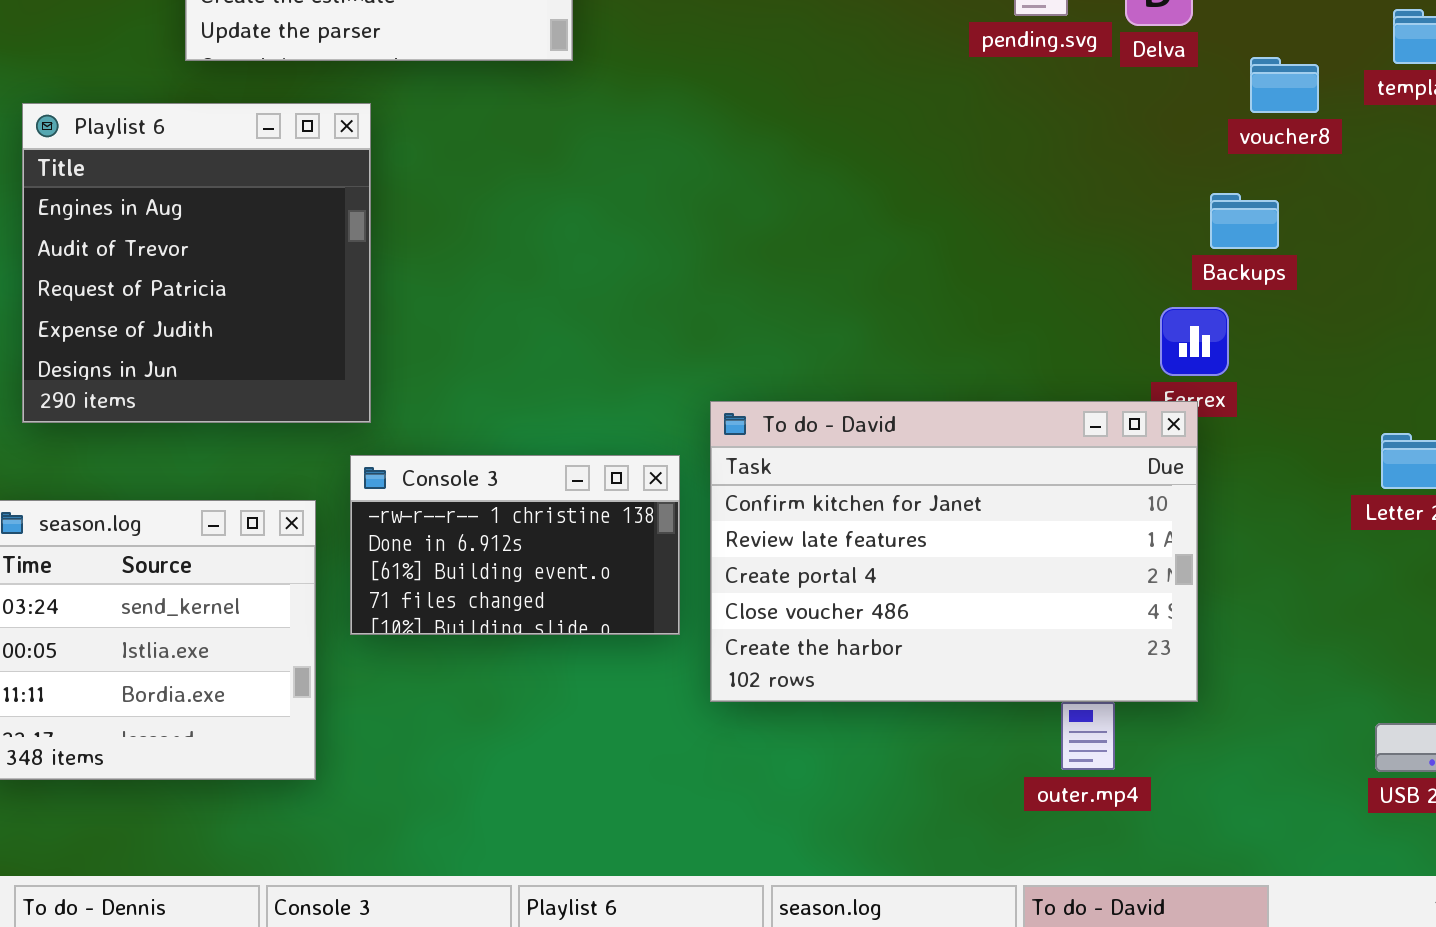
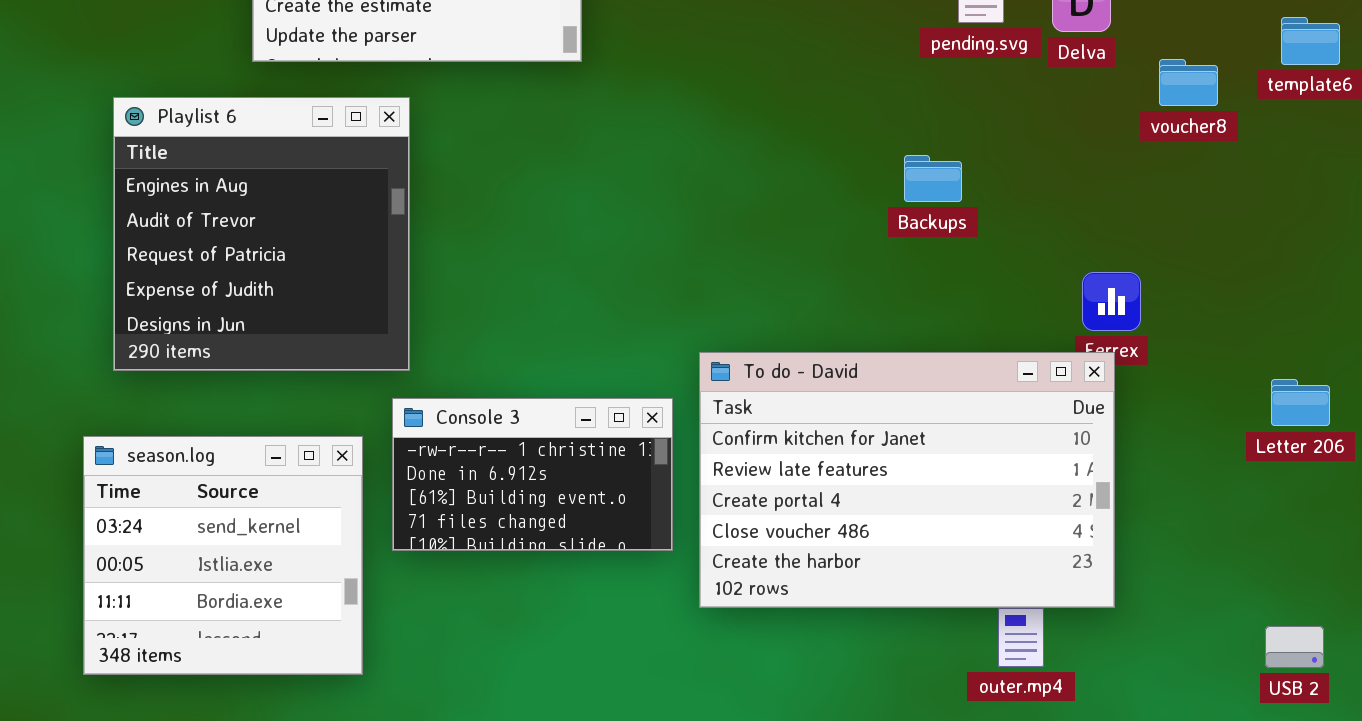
Backups: [1210,193,1279,249] -> [904,155,962,202], moved

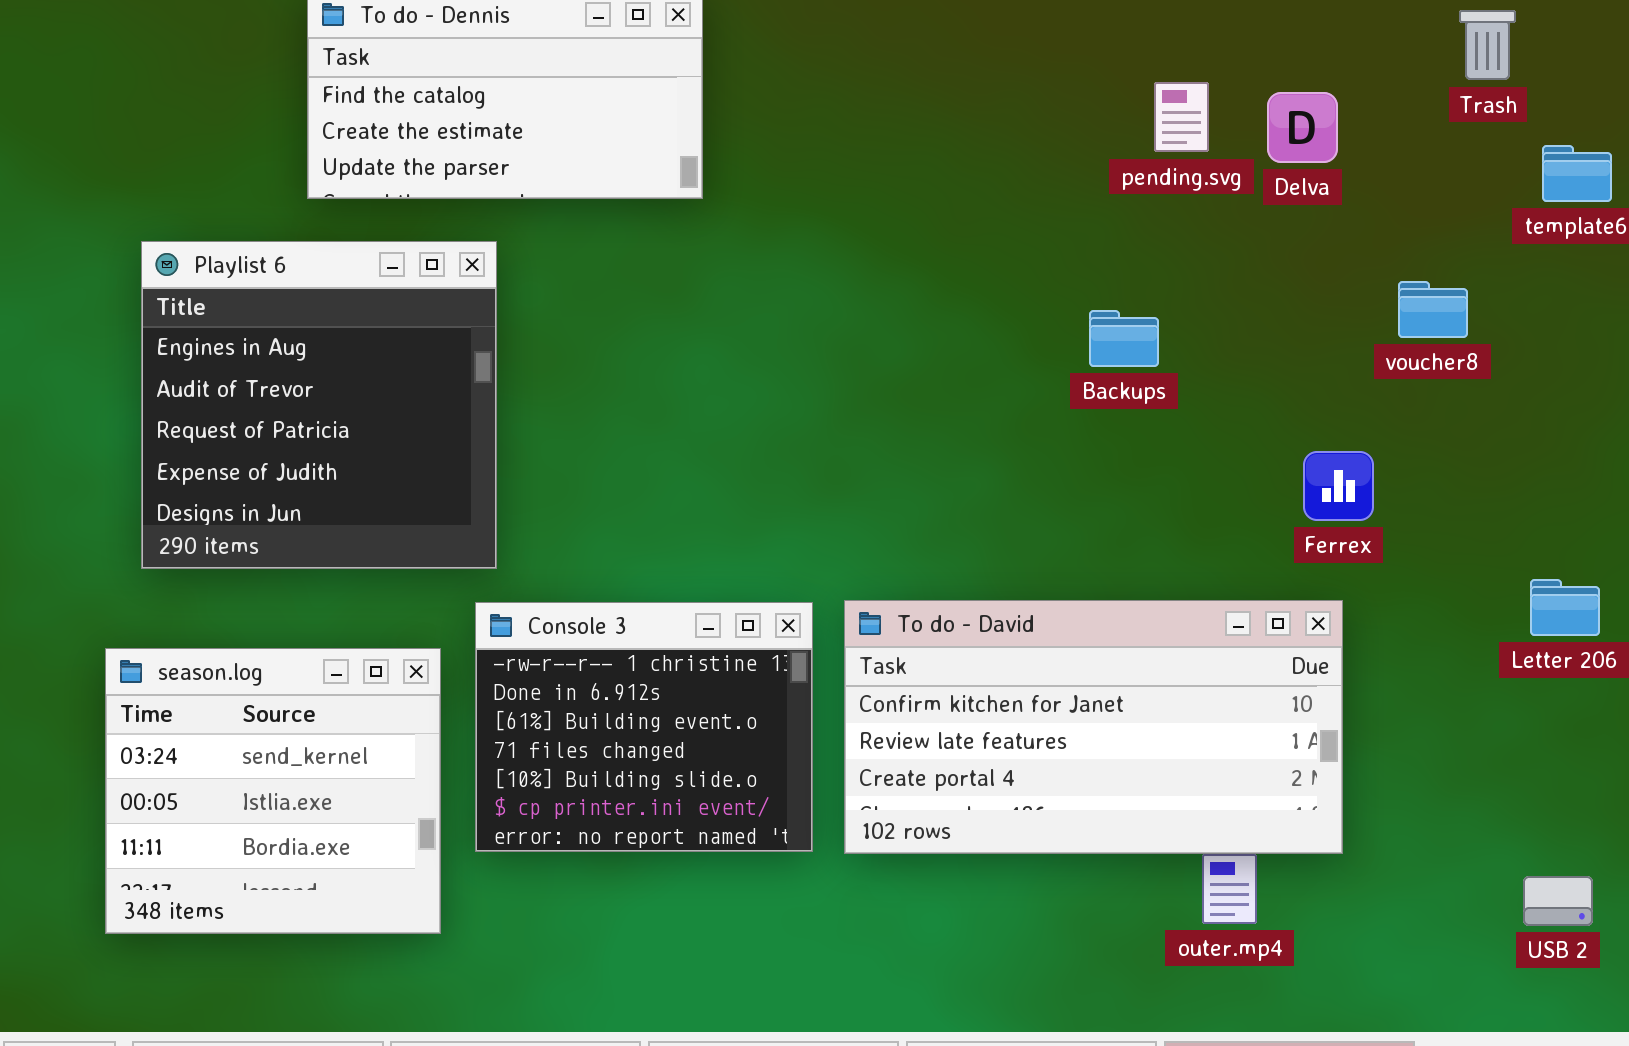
voucher8: [1159,59,1218,106] -> [1398,281,1468,338], moved
To do - David: [699,352,1115,608] -> [844,600,1343,854], resized
Console 3: [392,398,673,551] -> [475,602,813,852], resized

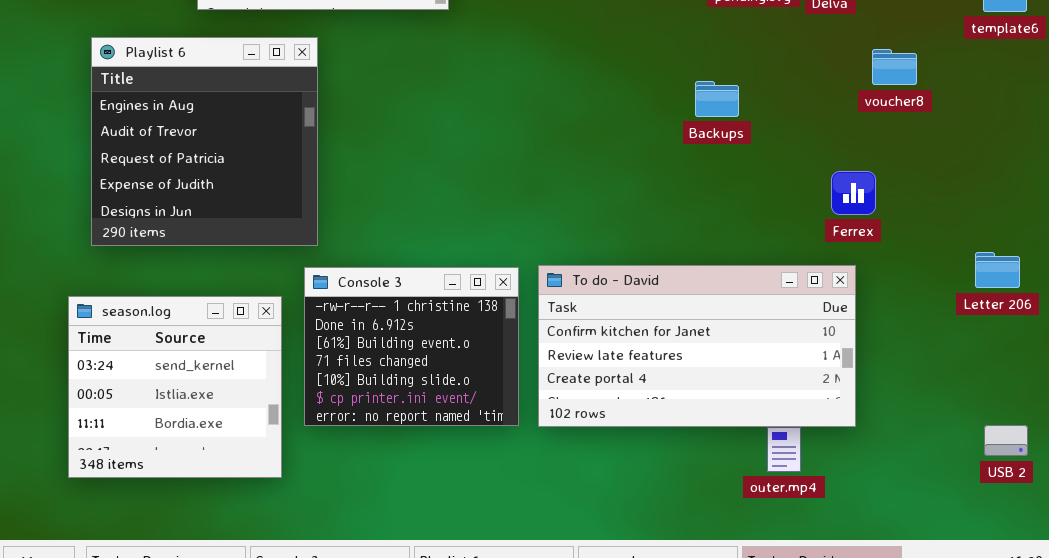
voucher8: [1398,281,1468,338] -> [872,49,917,85], moved
USB 2: [1523,876,1593,926] -> [984,425,1028,456], moved

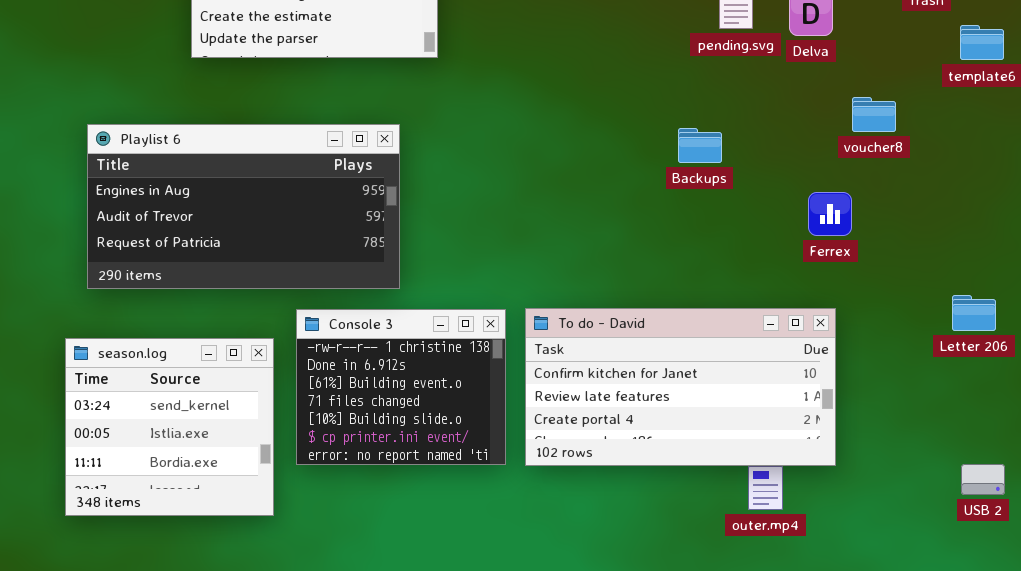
Playlist 6: [91,37,318,246] -> [87,124,400,289], resized
Ferrex: [831,171,876,215] -> [808,192,852,236], moved

